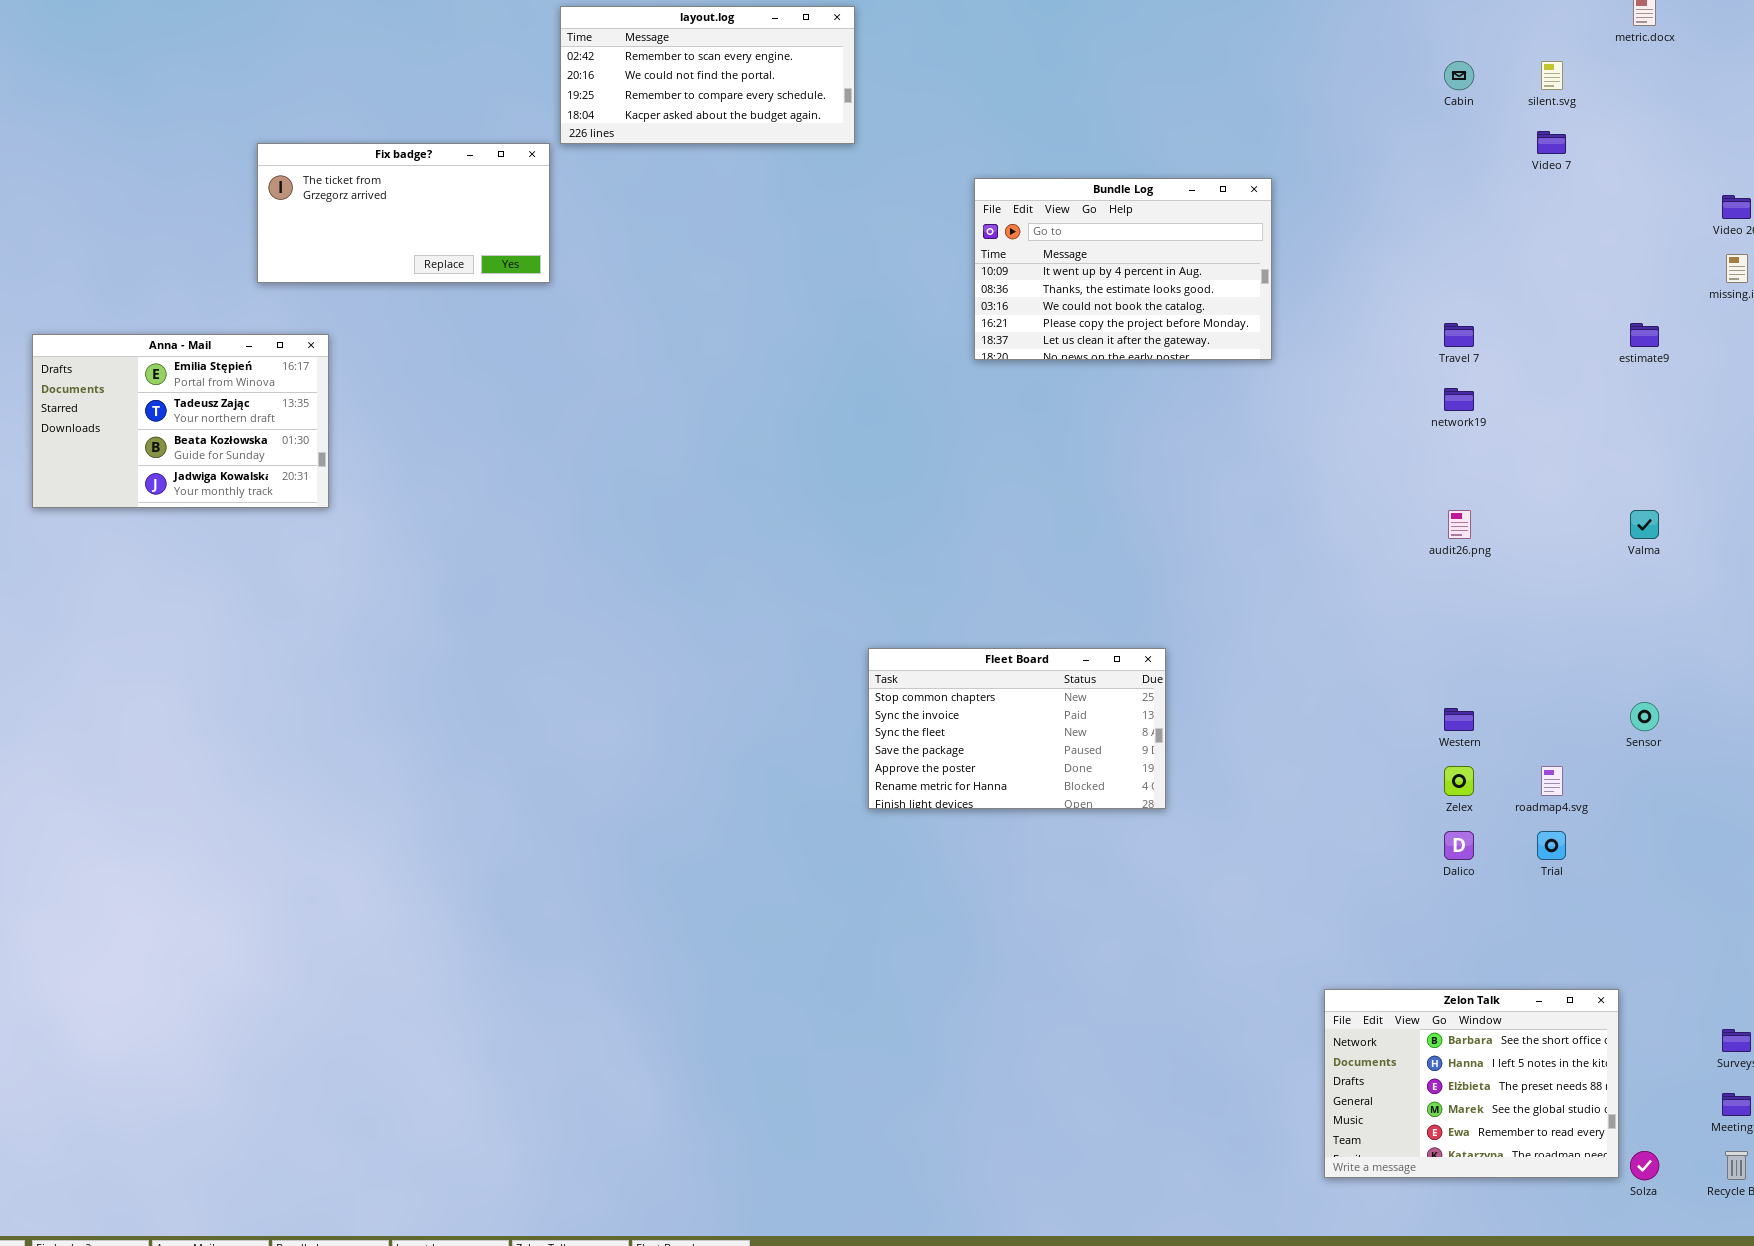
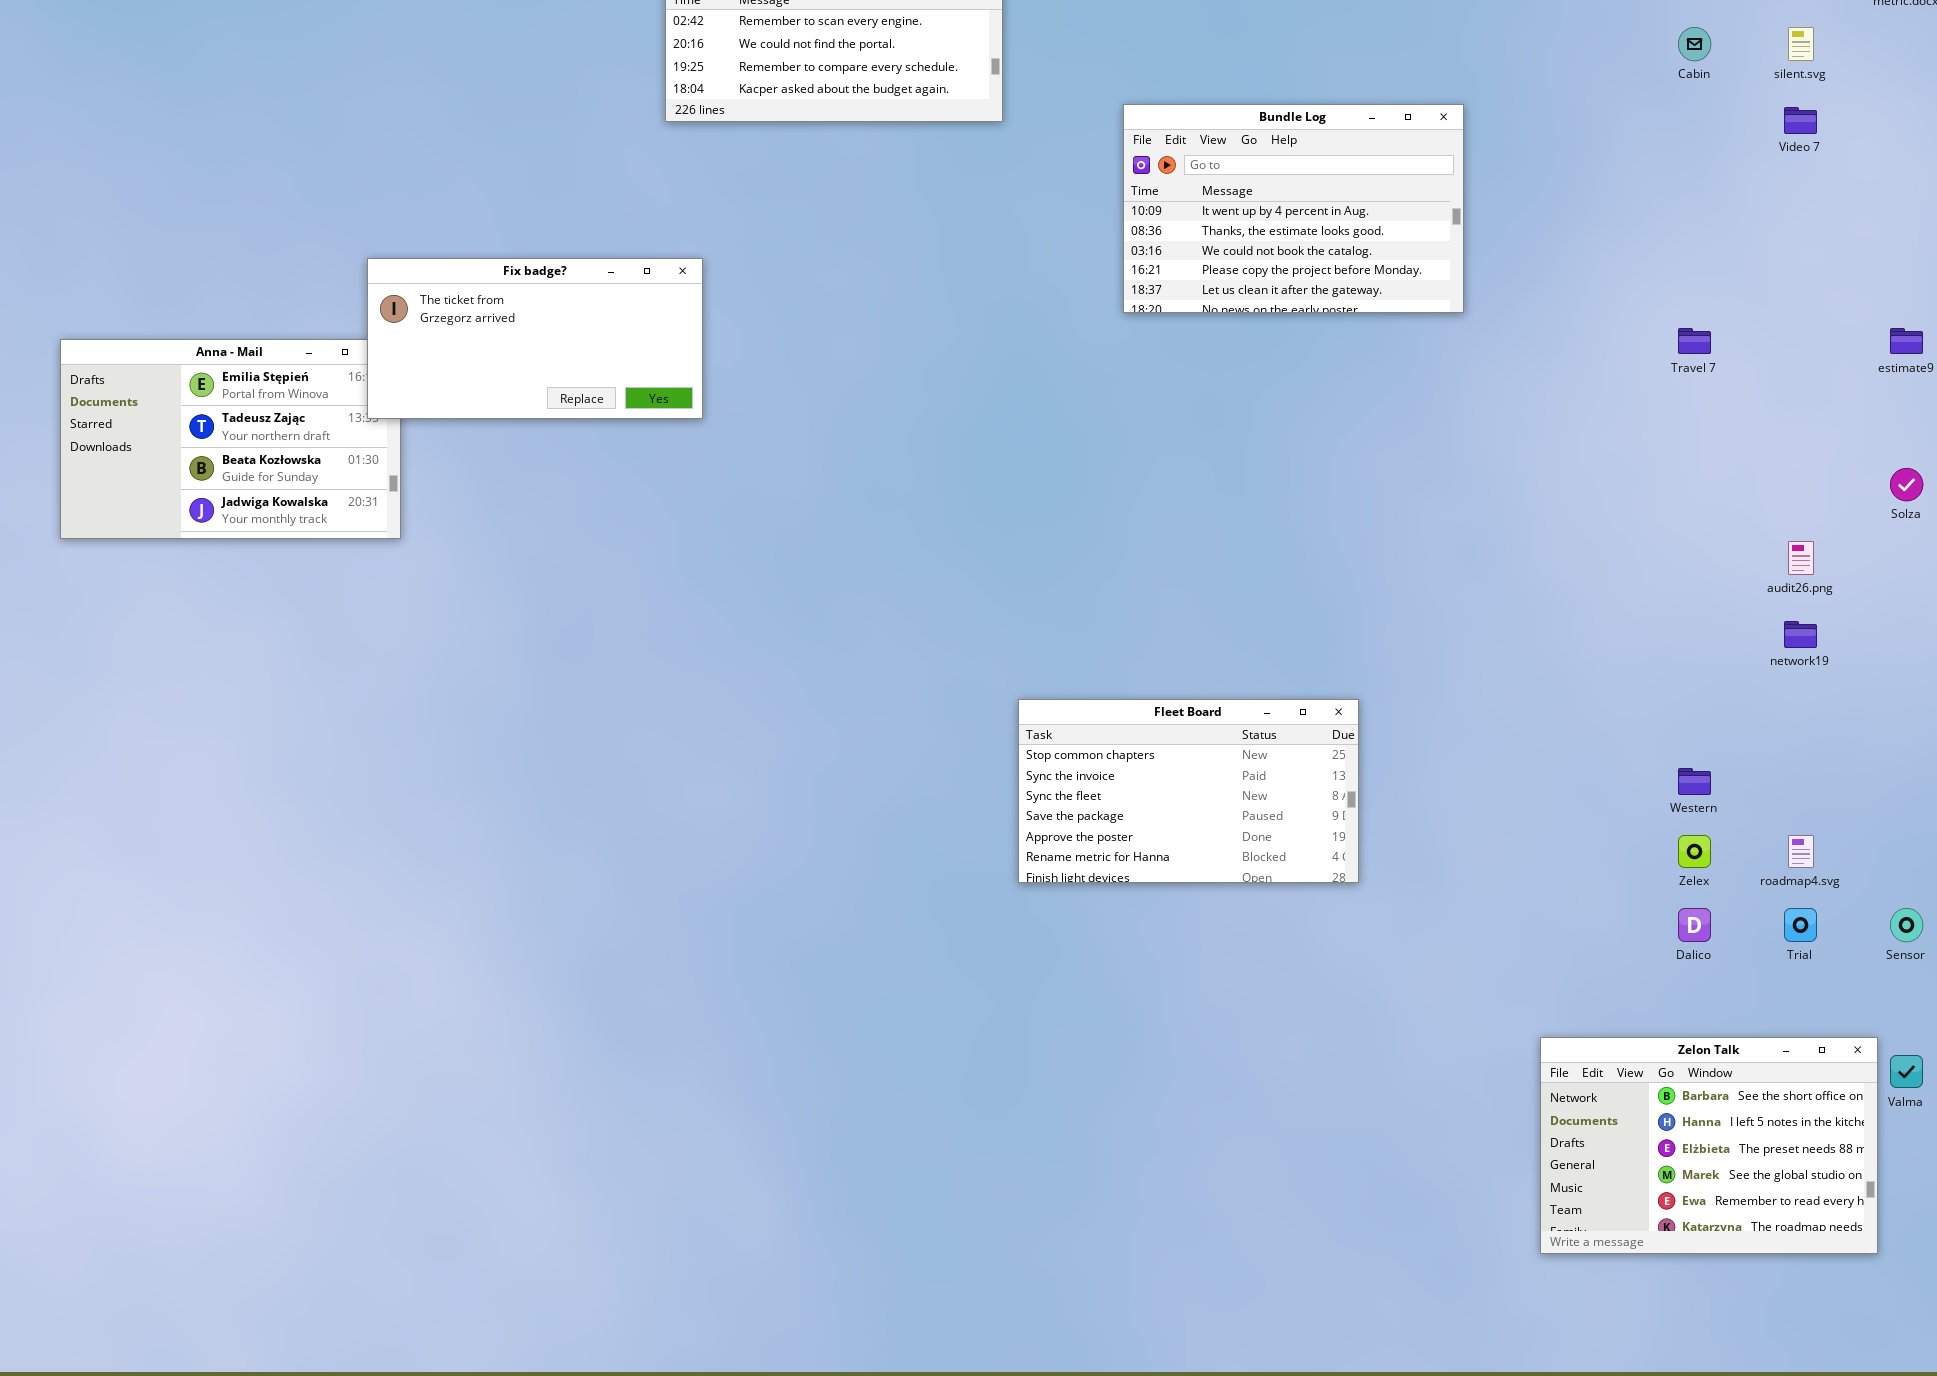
Fix badge?: [257,143,550,283] -> [367,258,703,419], moved
Bundle Log: [974,178,1272,360] -> [1123,104,1464,313], moved
network19: [1444,388,1474,411] -> [1784,621,1817,648], moved
audit26.png: [1448,510,1471,539] -> [1788,541,1814,575], moved
Valma: [1630,510,1659,539] -> [1890,1055,1923,1088], moved
Sensor: [1630,702,1659,731] -> [1890,908,1923,942], moved
Zelon Talk: [1324,989,1619,1178] -> [1540,1037,1878,1254], moved
Solza: [1630,1151,1659,1180] -> [1890,468,1923,501], moved

